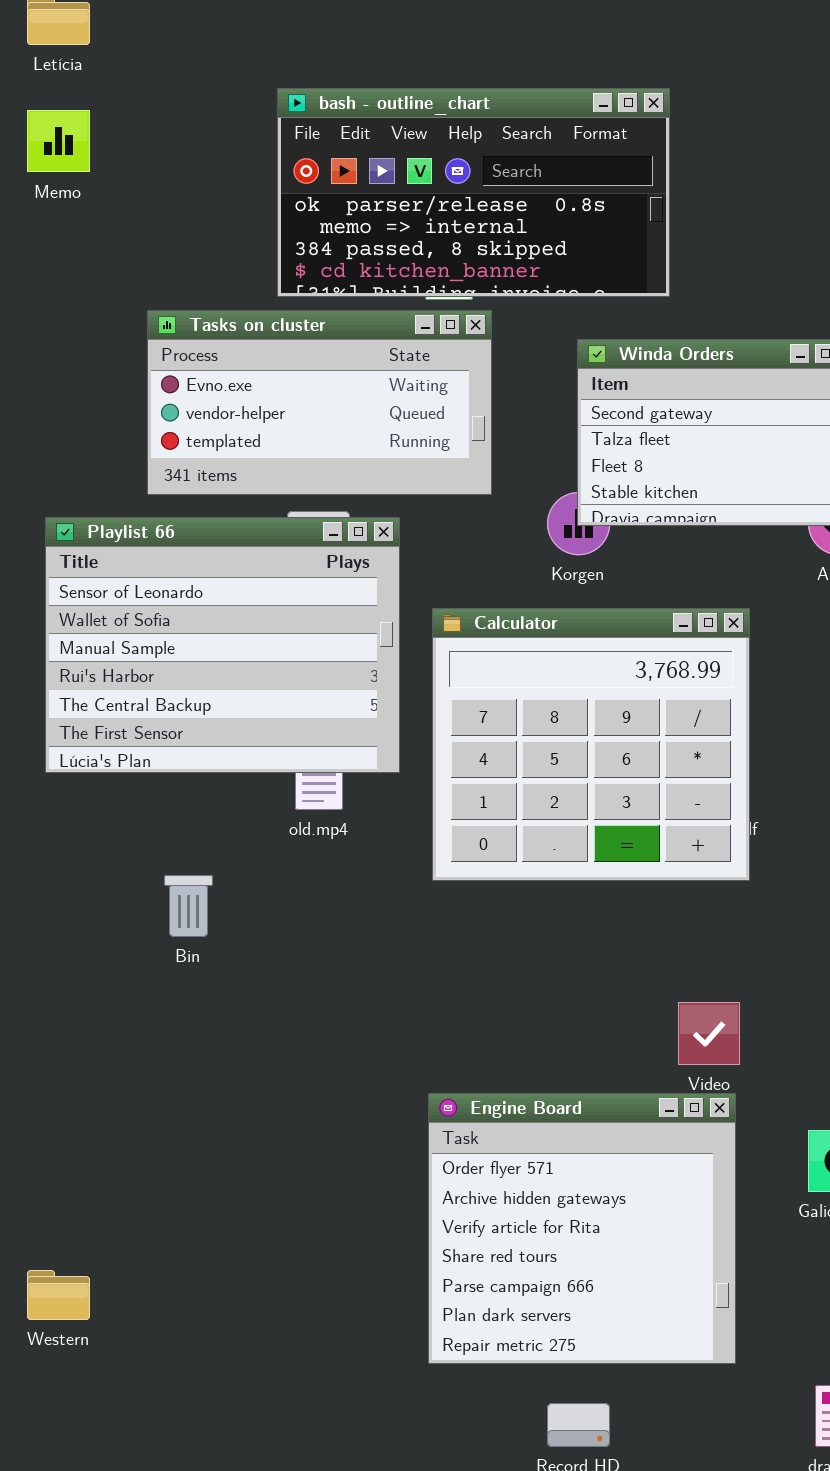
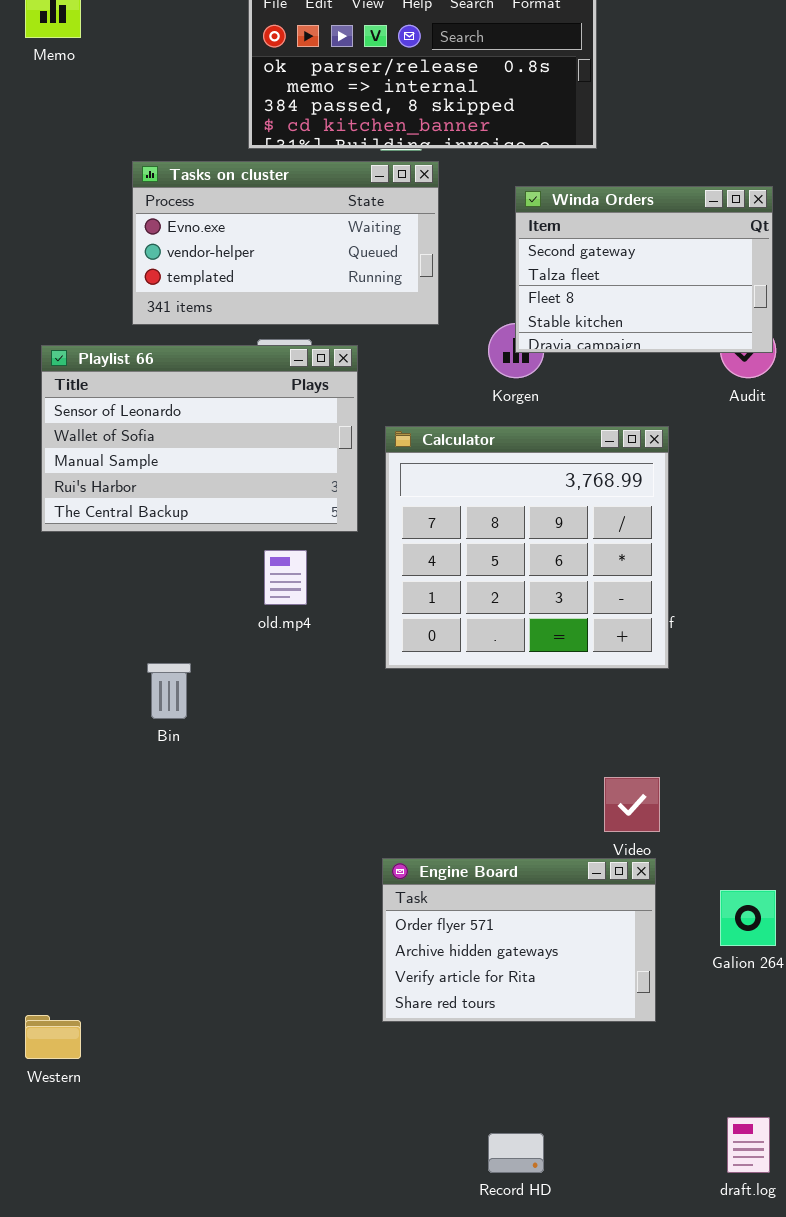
Playlist 66: [45,517,400,773] -> [41,345,358,532], resized
Engine Board: [428,1093,736,1364] -> [382,858,656,1022], resized

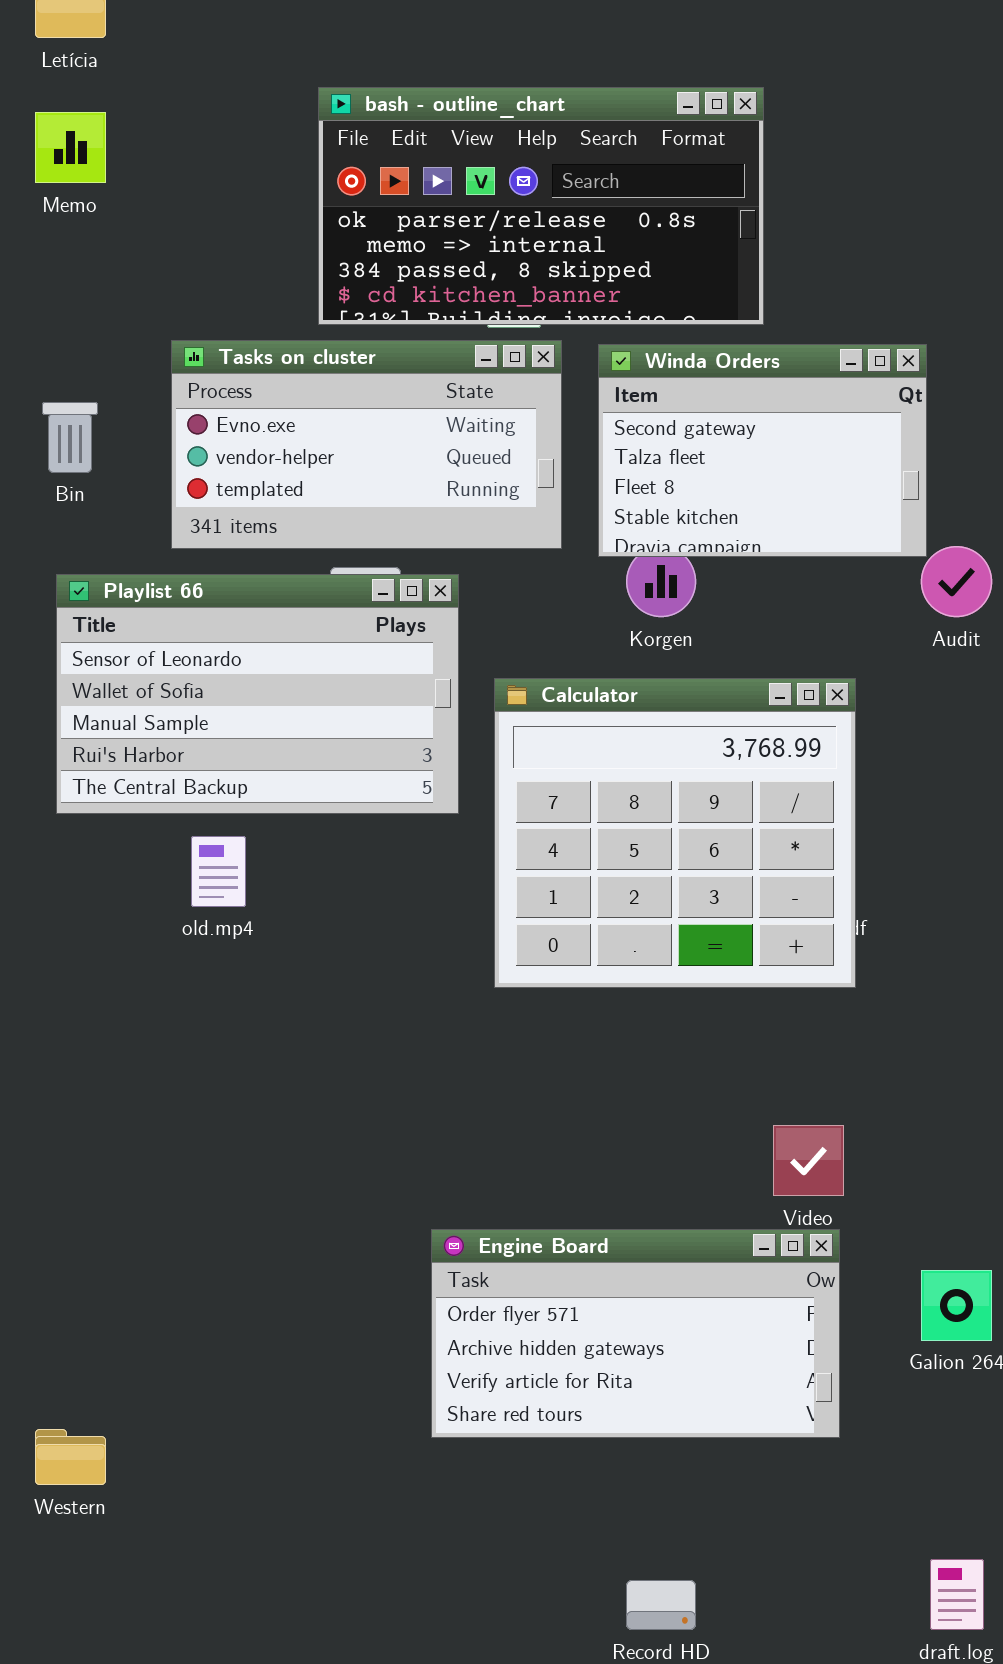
Winda Orders: [515,186,773,353] -> [598,344,927,557], moved
old.mp4: [264,550,307,605] -> [191,836,246,907], moved
Bin: [147,663,191,719] -> [42,402,98,473], moved
Engine Board: [382,858,656,1022] -> [431,1229,840,1438], resized

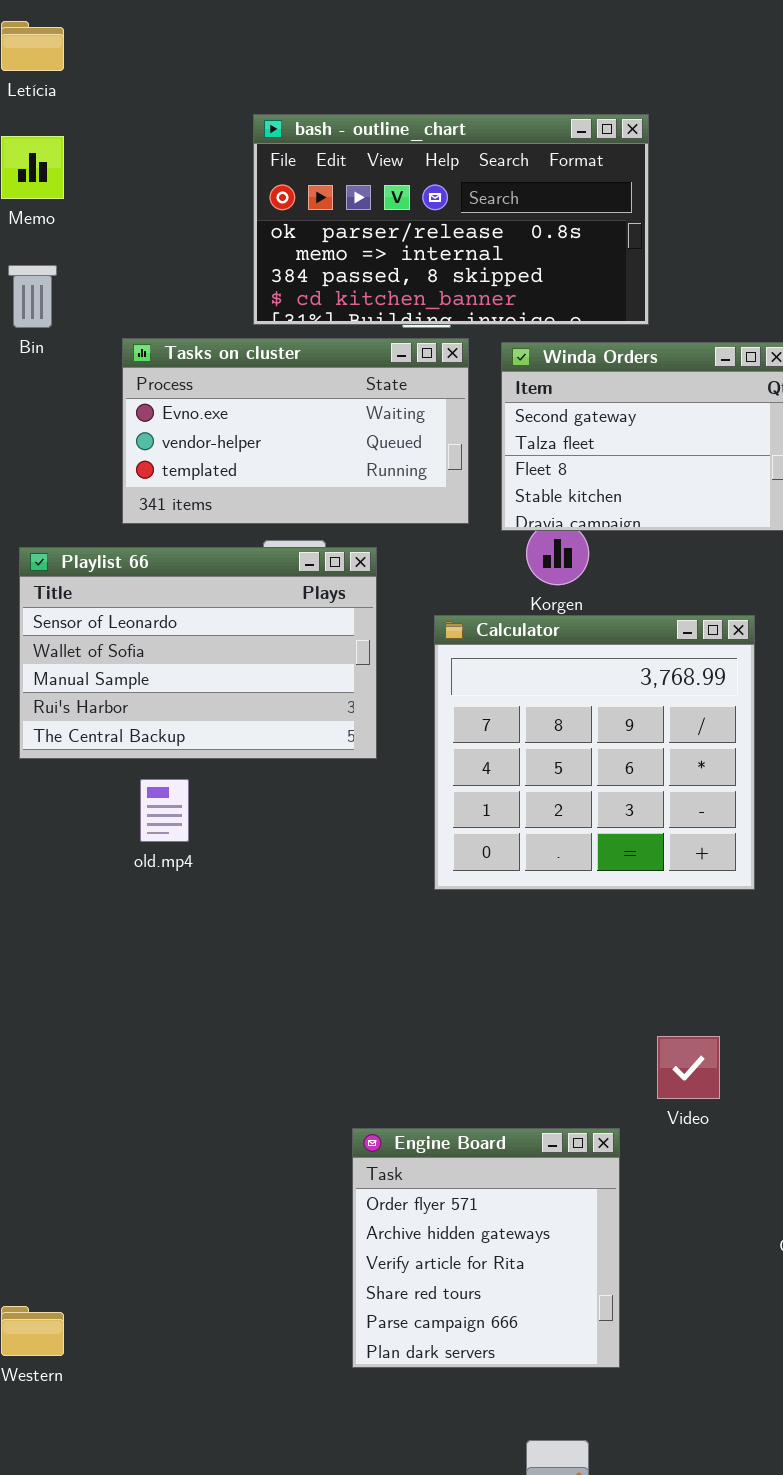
Bin: [42,402,98,473] -> [8,265,57,328], moved
Calculator: [494,678,856,988] -> [434,615,755,890], moved
Engine Board: [431,1229,840,1438] -> [352,1128,620,1368], resized

